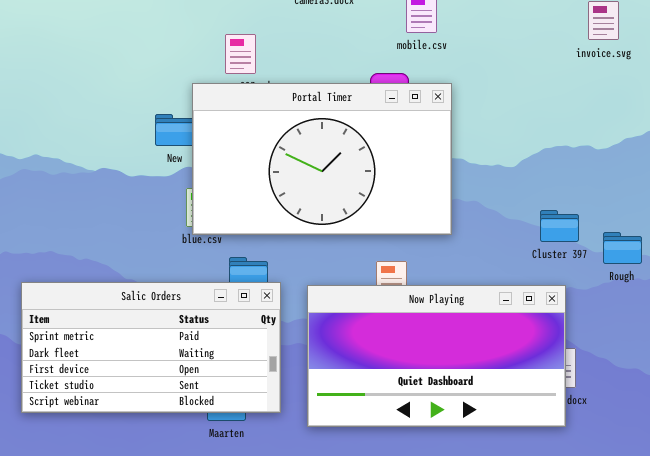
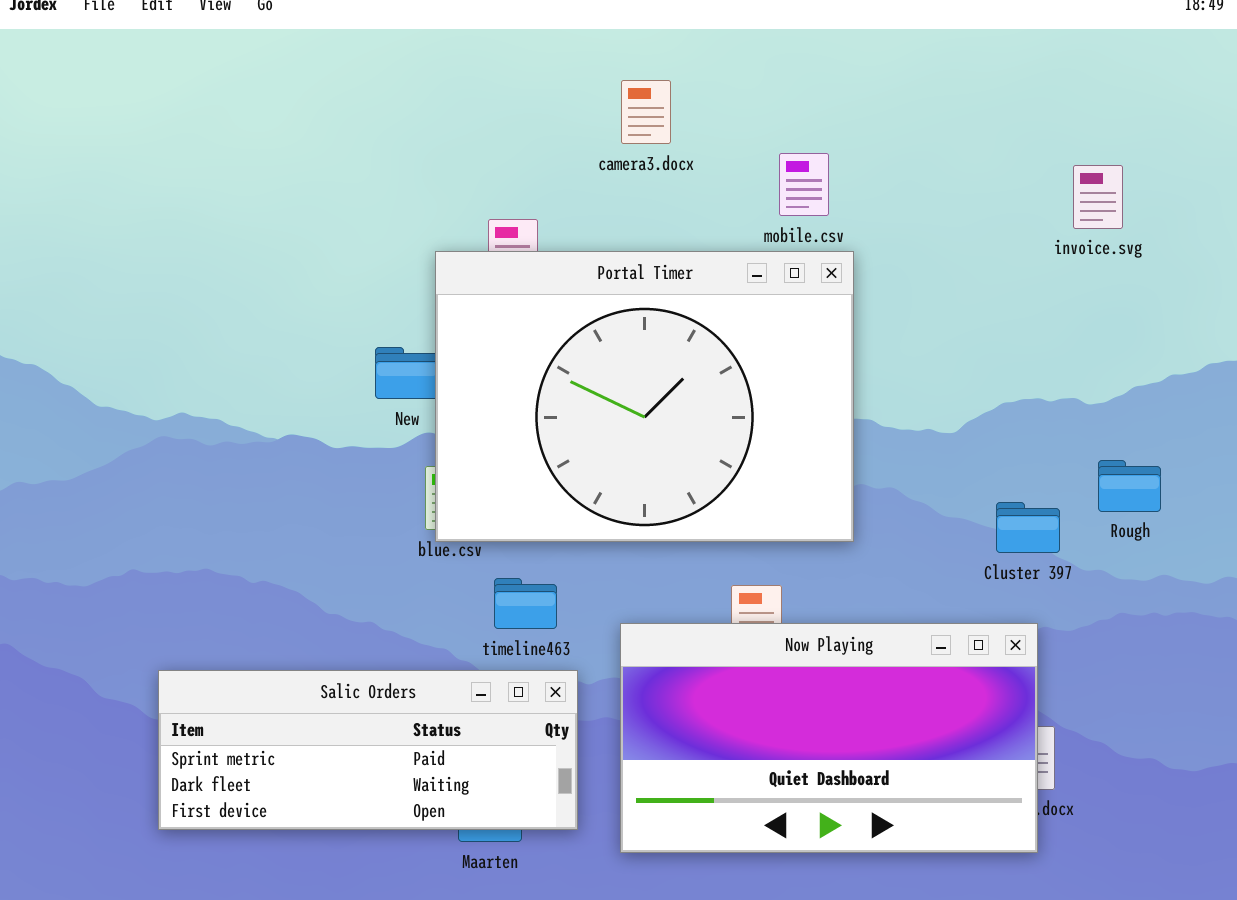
Portal Timer: [192,83,452,235] -> [435,251,854,542], resized
Rough: [603,232,642,264] -> [1098,460,1161,512], moved
Salic Orders: [21,282,281,413] -> [158,670,578,830], resized

